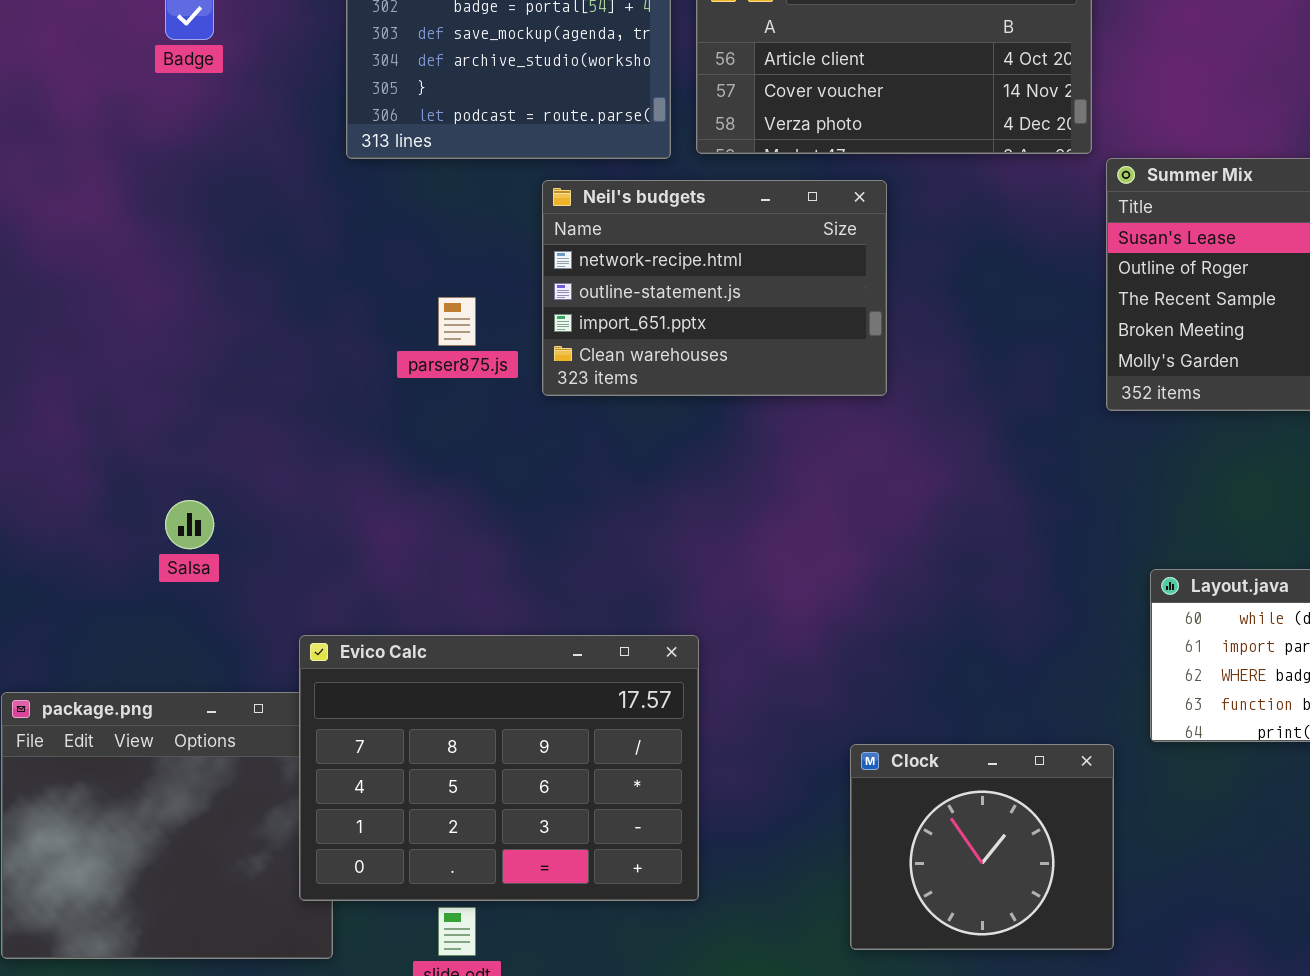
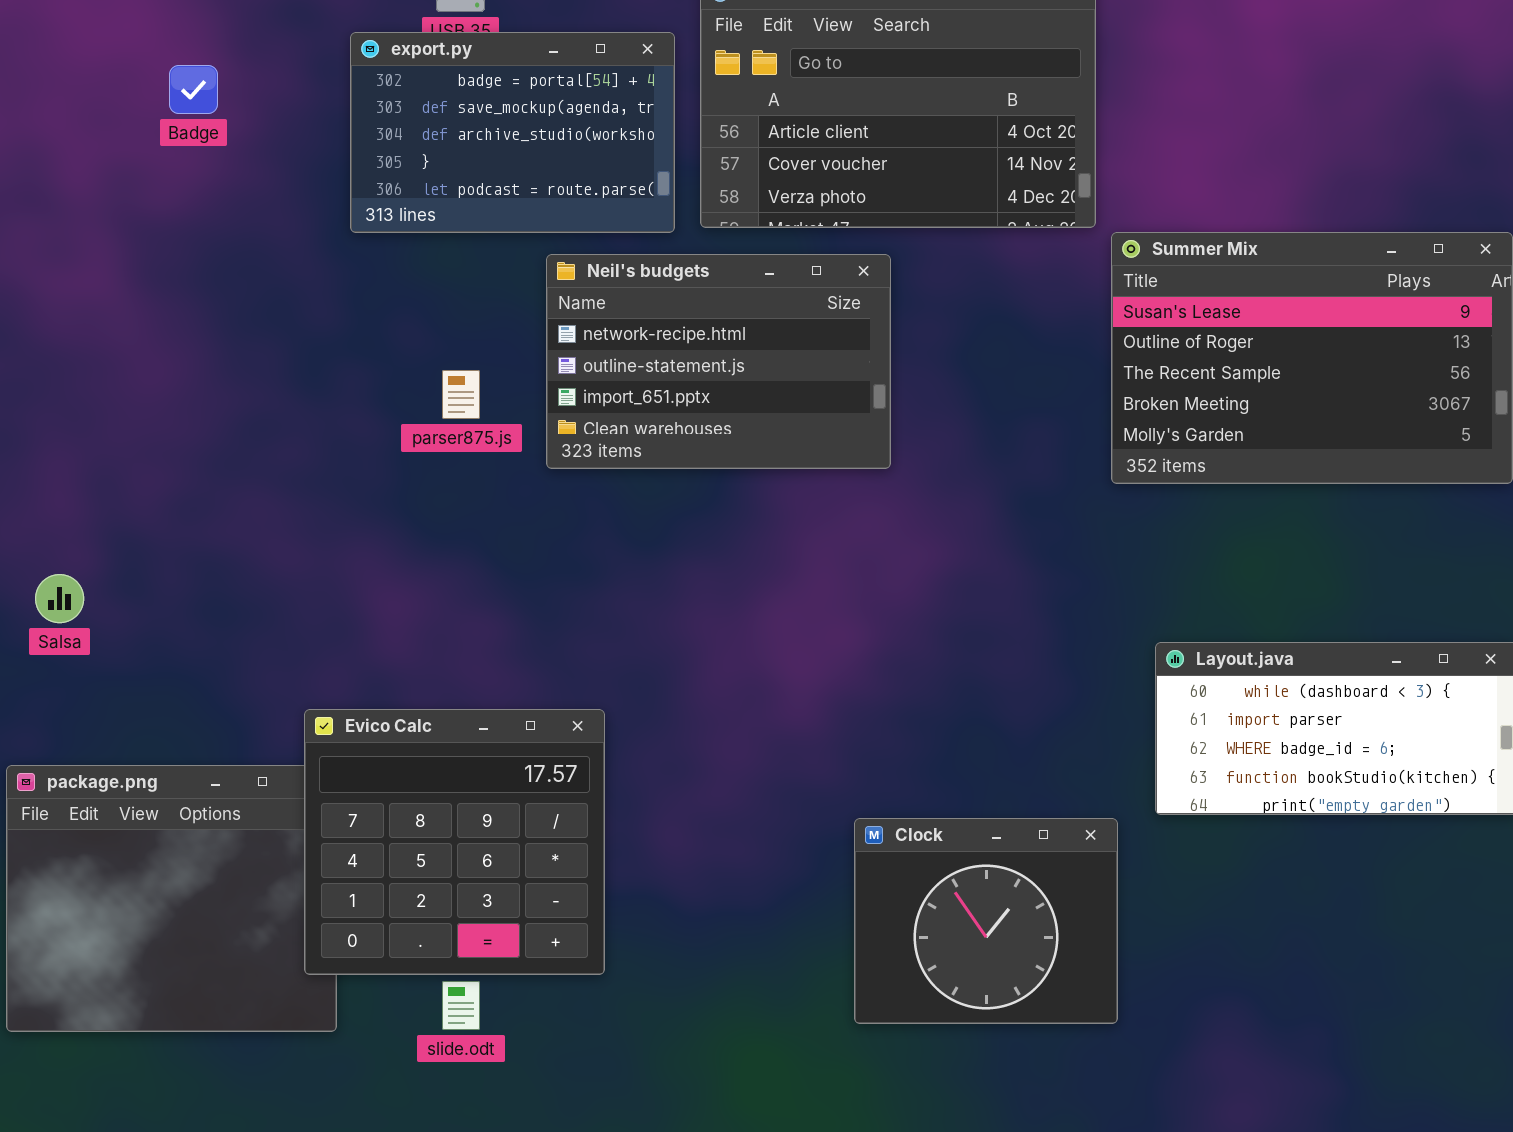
Salsa: [165,500,214,549] -> [35,574,84,623], moved
Evico Calc: [299,635,699,901] -> [304,709,605,975], resized

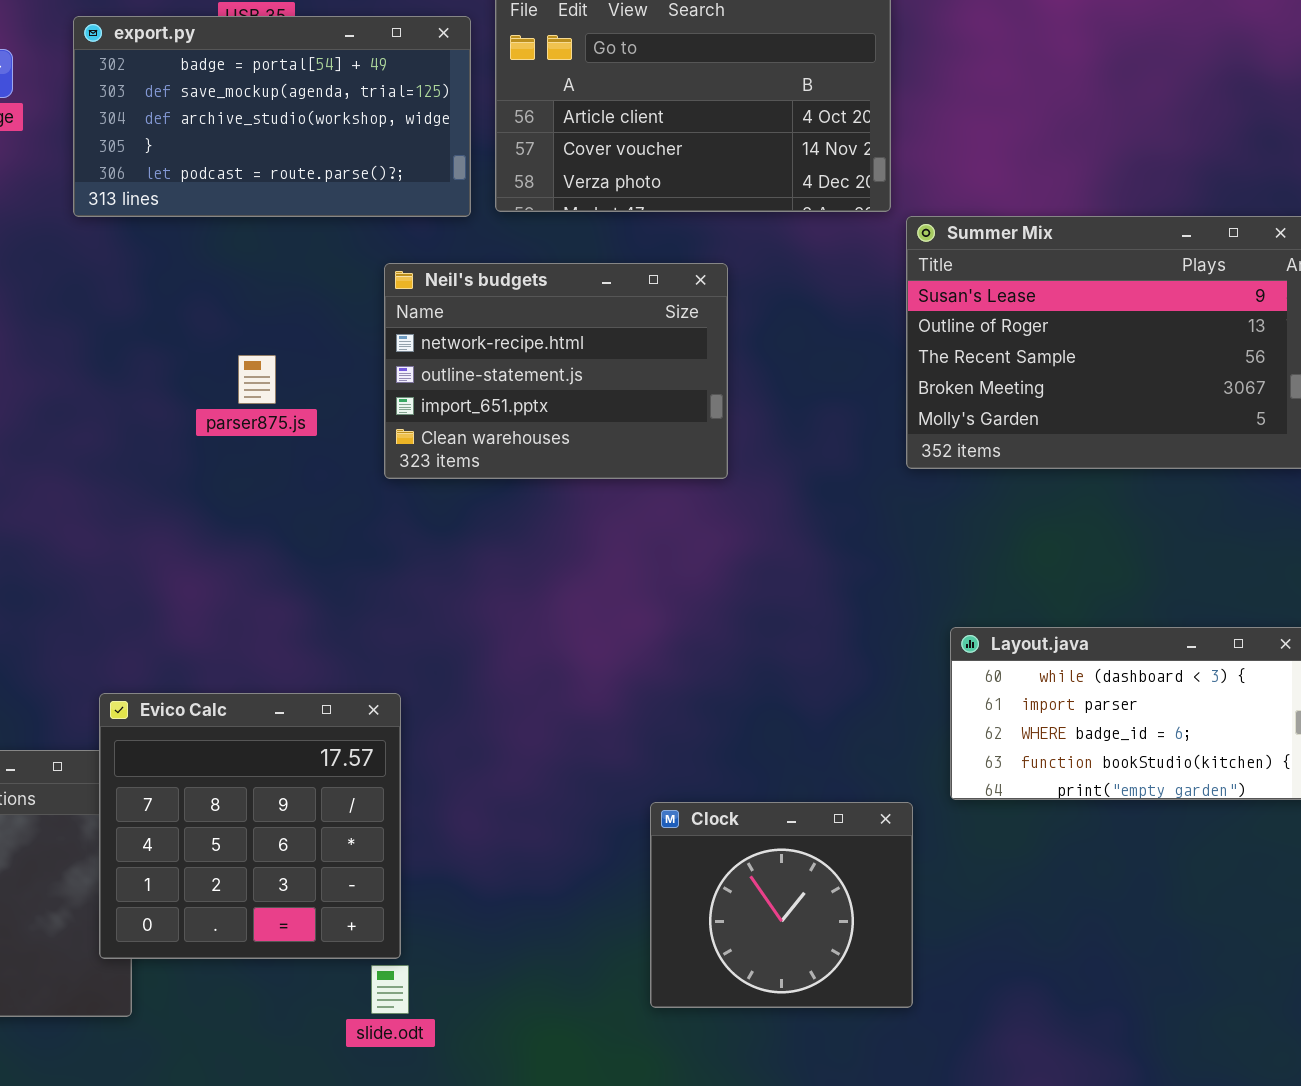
export.py: [350,32,675,233] -> [73,16,471,217], resized
Neil's budgets: [546,254,891,469] -> [384,263,728,479], moved
slide.odt: [442,981,480,1030] -> [371,965,409,1014], moved

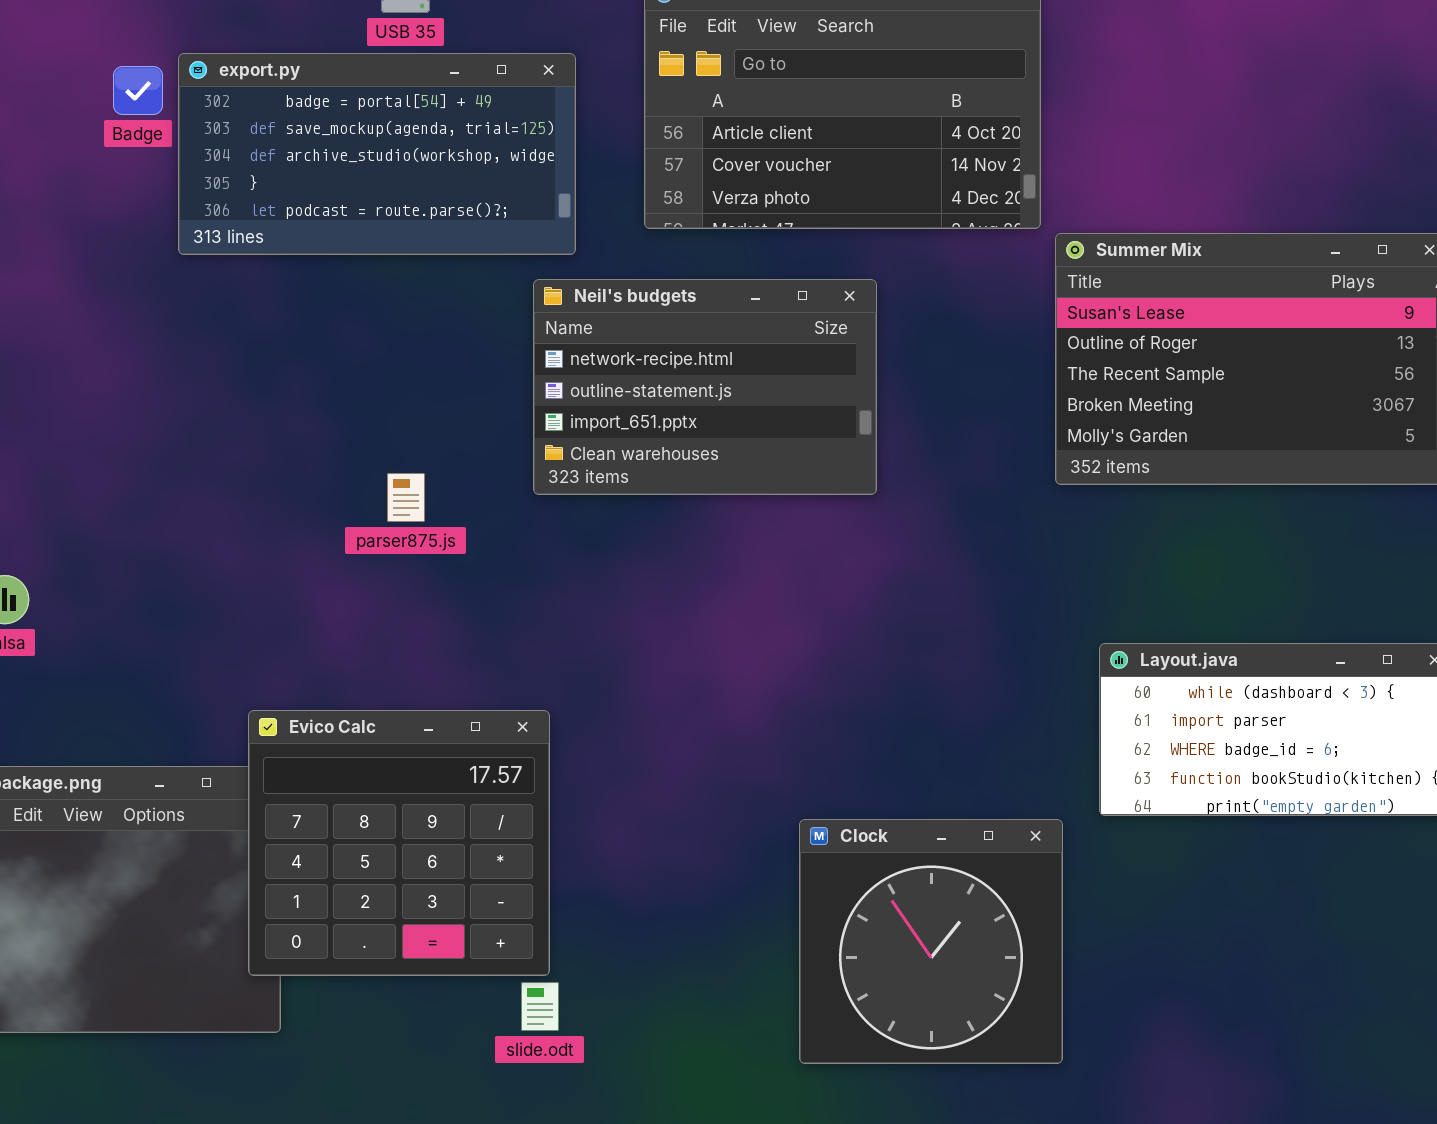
export.py: [73,16,471,217] -> [178,53,576,255], moved
parser875.js: [238,355,276,404] -> [387,473,425,522], moved
Clock: [650,802,913,1008] -> [799,819,1063,1064], resized

